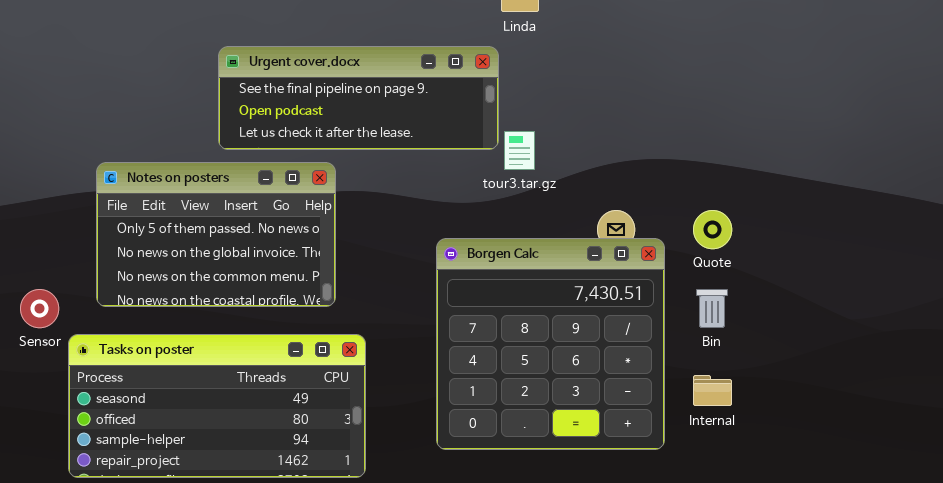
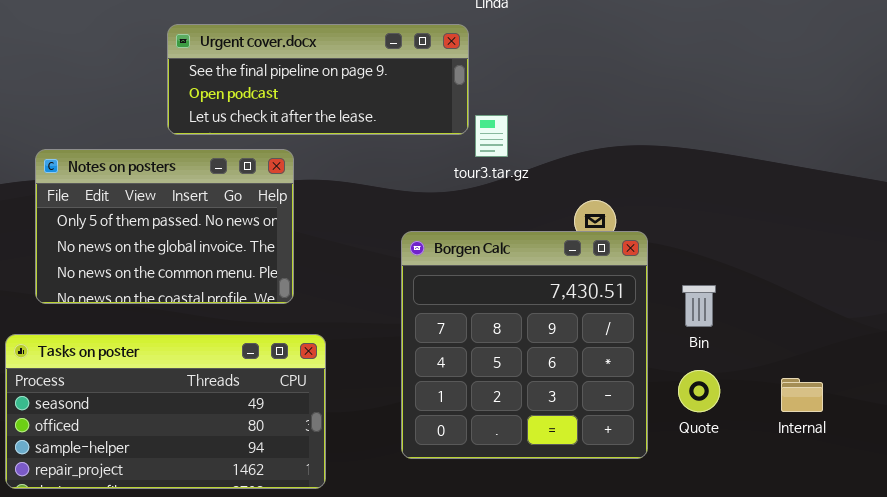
Quote: [693,210,732,249] -> [678,370,720,412], moved
Internal: [693,375,732,406] -> [781,378,823,412], moved

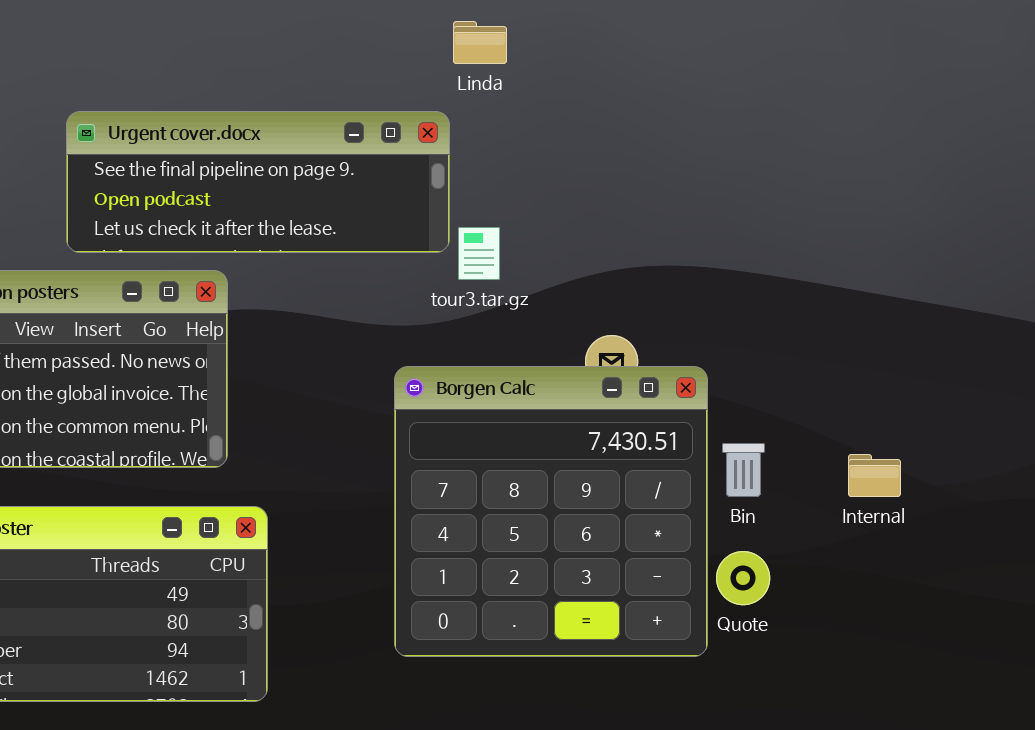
Borgen Calc: [401,231,648,459] -> [394,366,708,657], moved
Internal: [781,378,823,412] -> [848,454,901,497], moved

